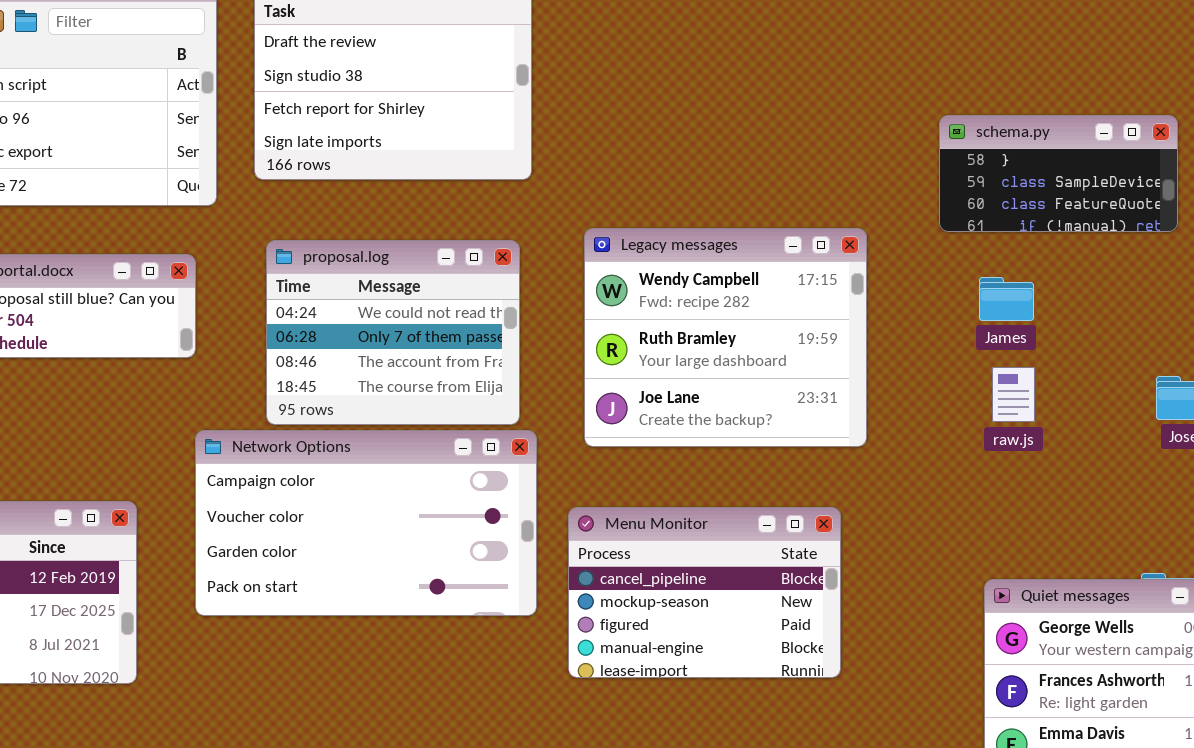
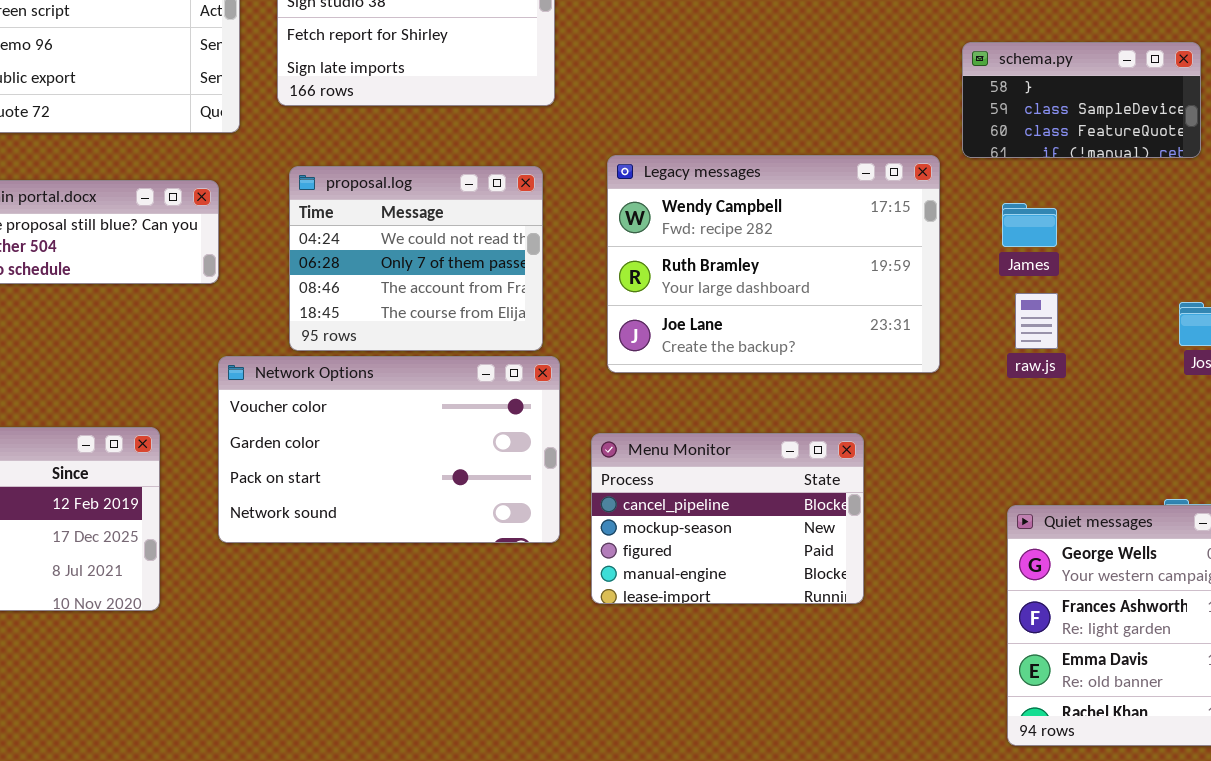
Legacy messages: [584,228,867,447] -> [607,155,940,373], resized
Network Options: [195,430,537,616] -> [218,356,560,543], scrolled down 1 row

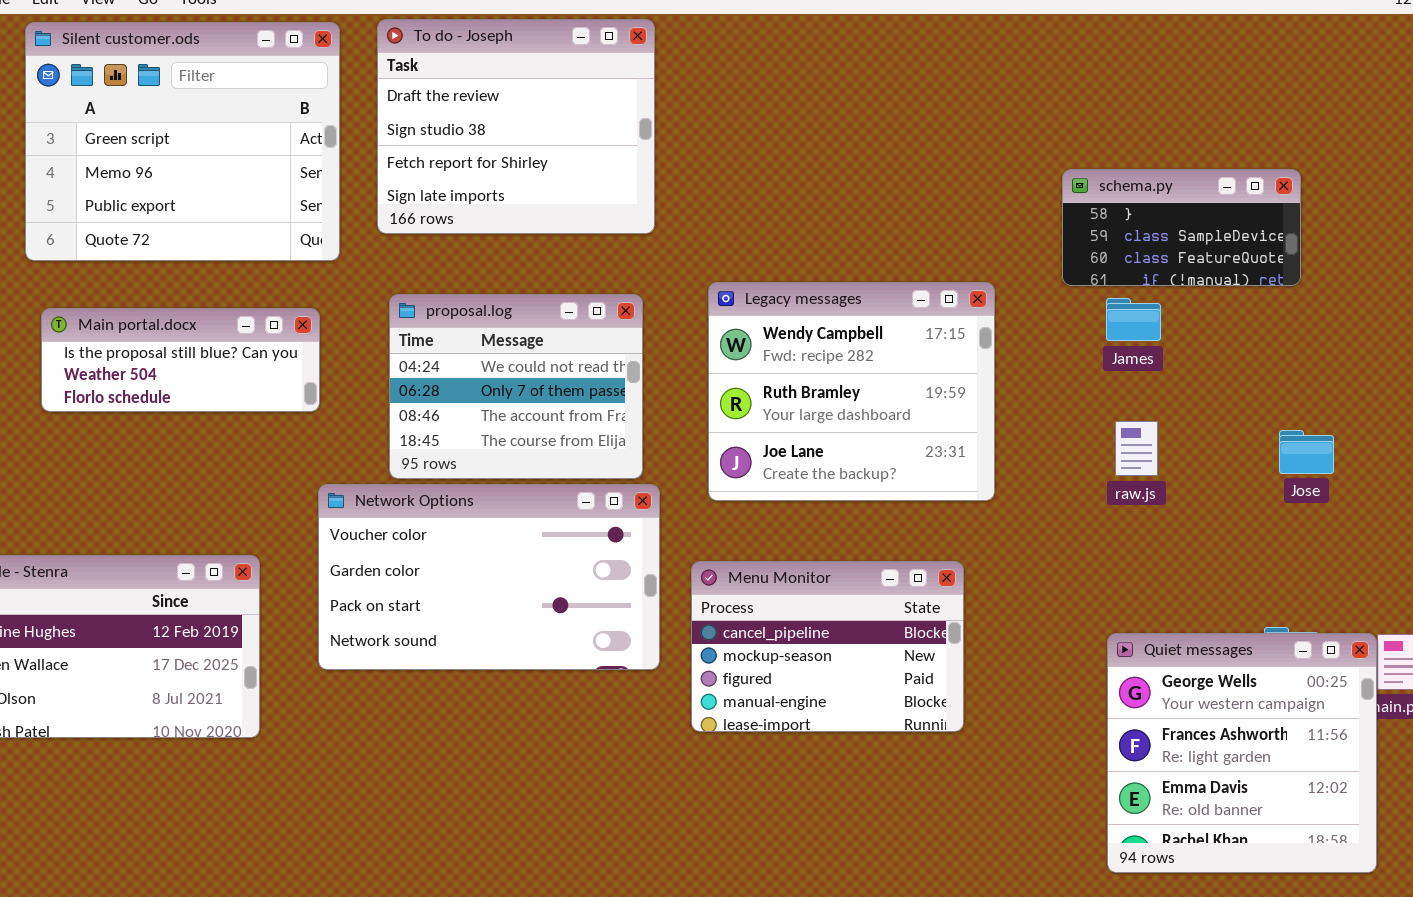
Legacy messages: [607,155,940,373] -> [708,282,995,501], resized
James: [1002,203,1057,247] -> [1106,298,1161,341], moved

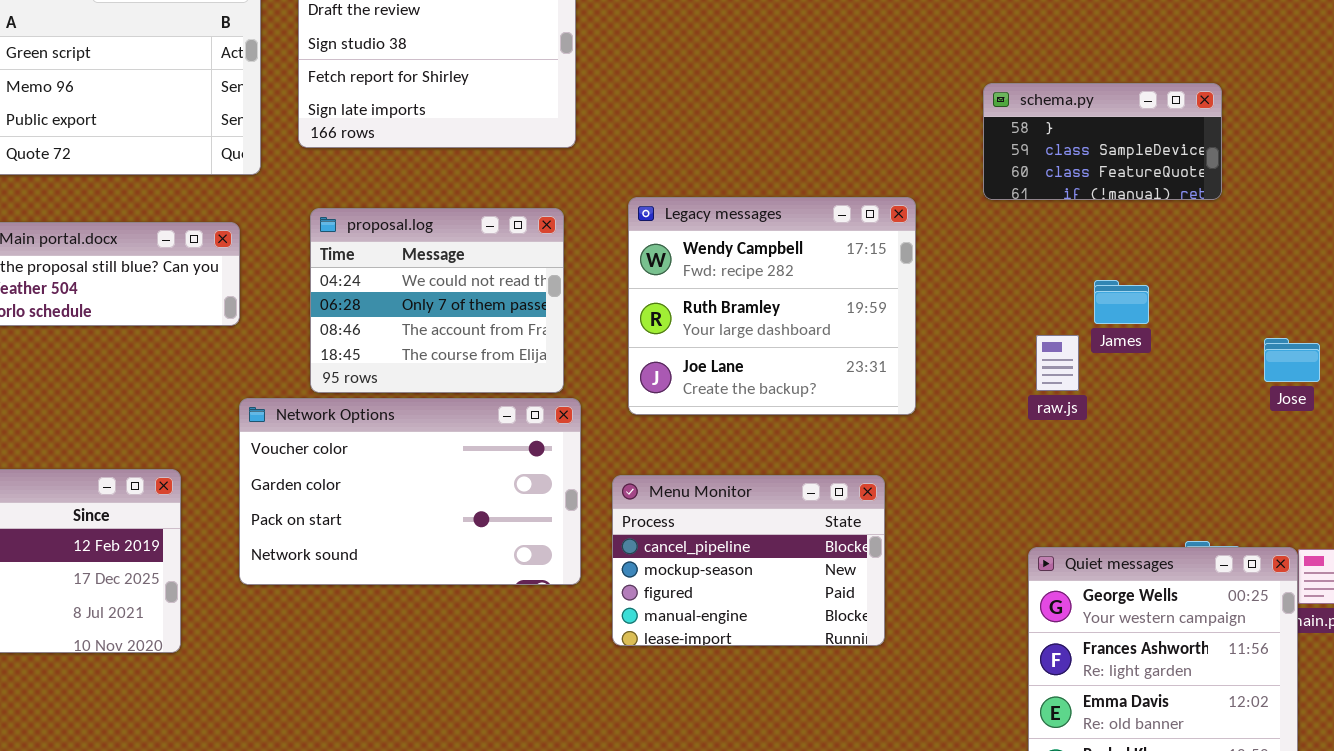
James: [1106,298,1161,341] -> [1094,280,1149,324], moved
Jose: [1279,430,1334,474] -> [1264,338,1320,382], moved

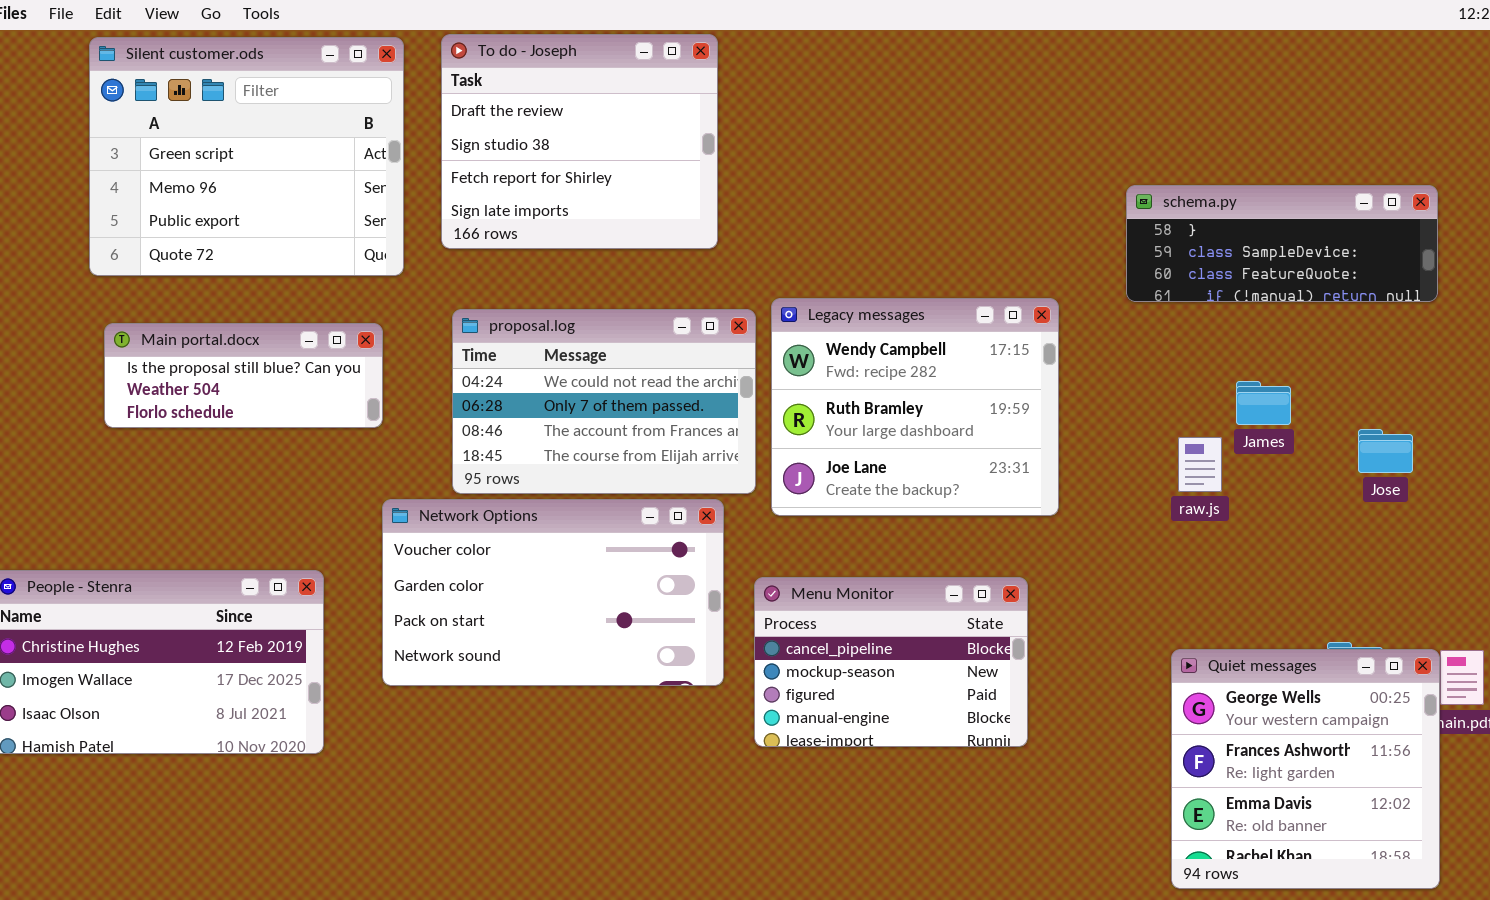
schema.py: [983,83,1222,200] -> [1126,185,1438,302], resized
proposal.log: [310,208,564,393] -> [452,309,756,494], resized
Jose: [1264,338,1320,382] -> [1358,429,1413,473], moved

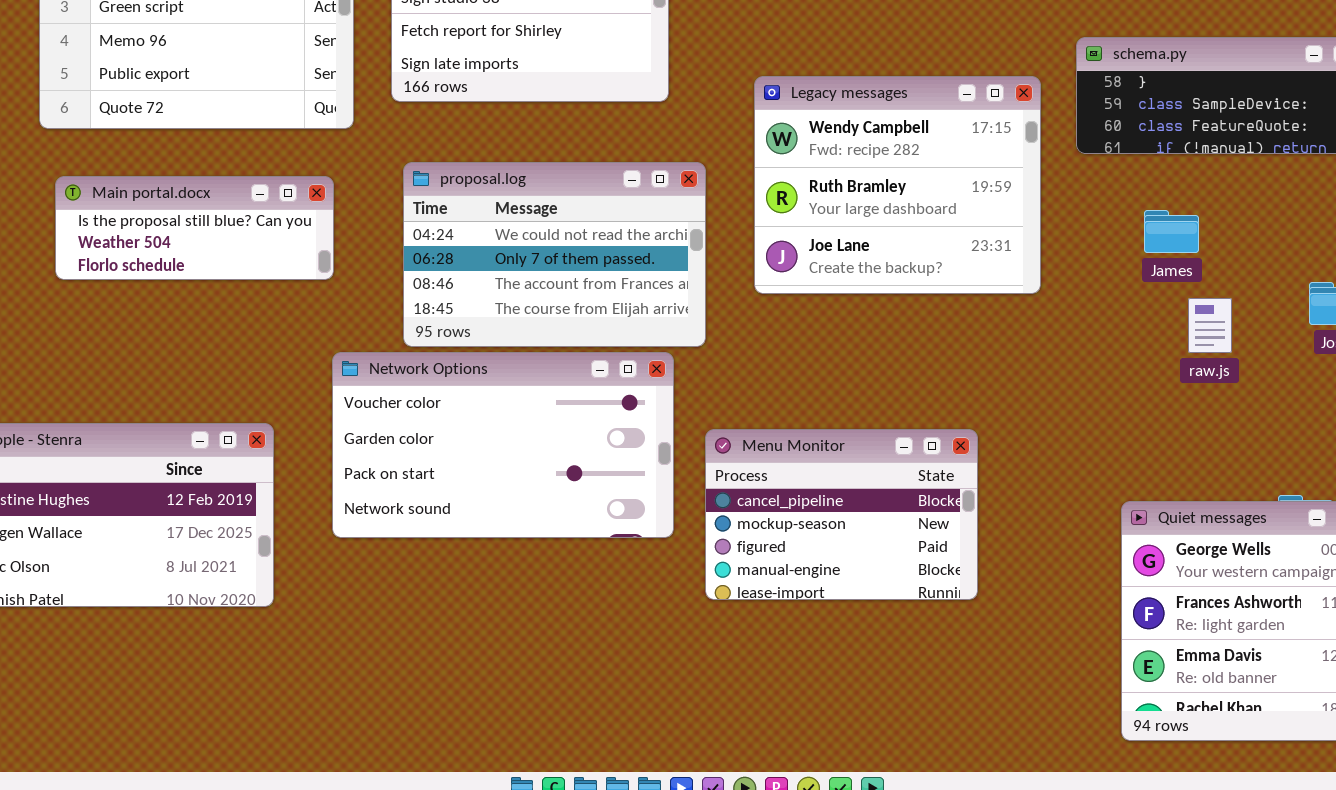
Legacy messages: [771,298,1059,516] -> [754,76,1041,294], moved
James: [1236,381,1291,425] -> [1144,210,1199,253], moved
raw.js: [1178,437,1222,492] -> [1188,298,1232,353], moved

